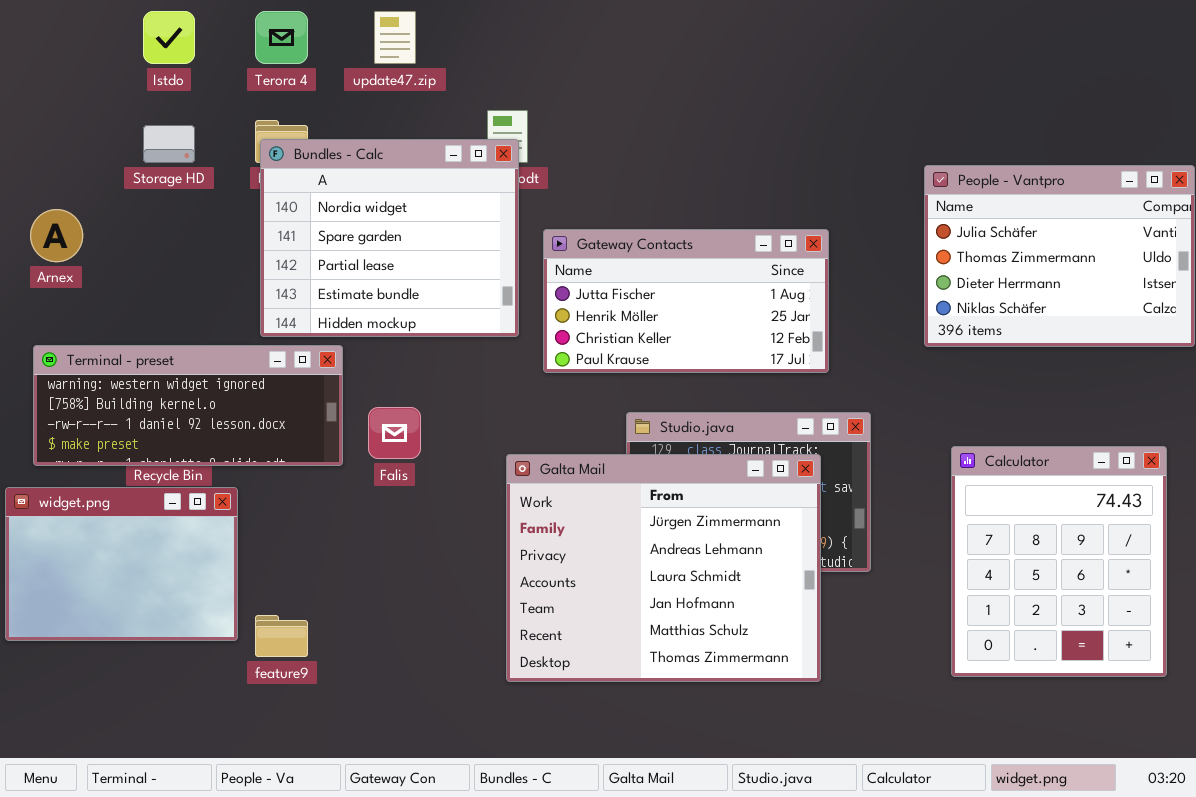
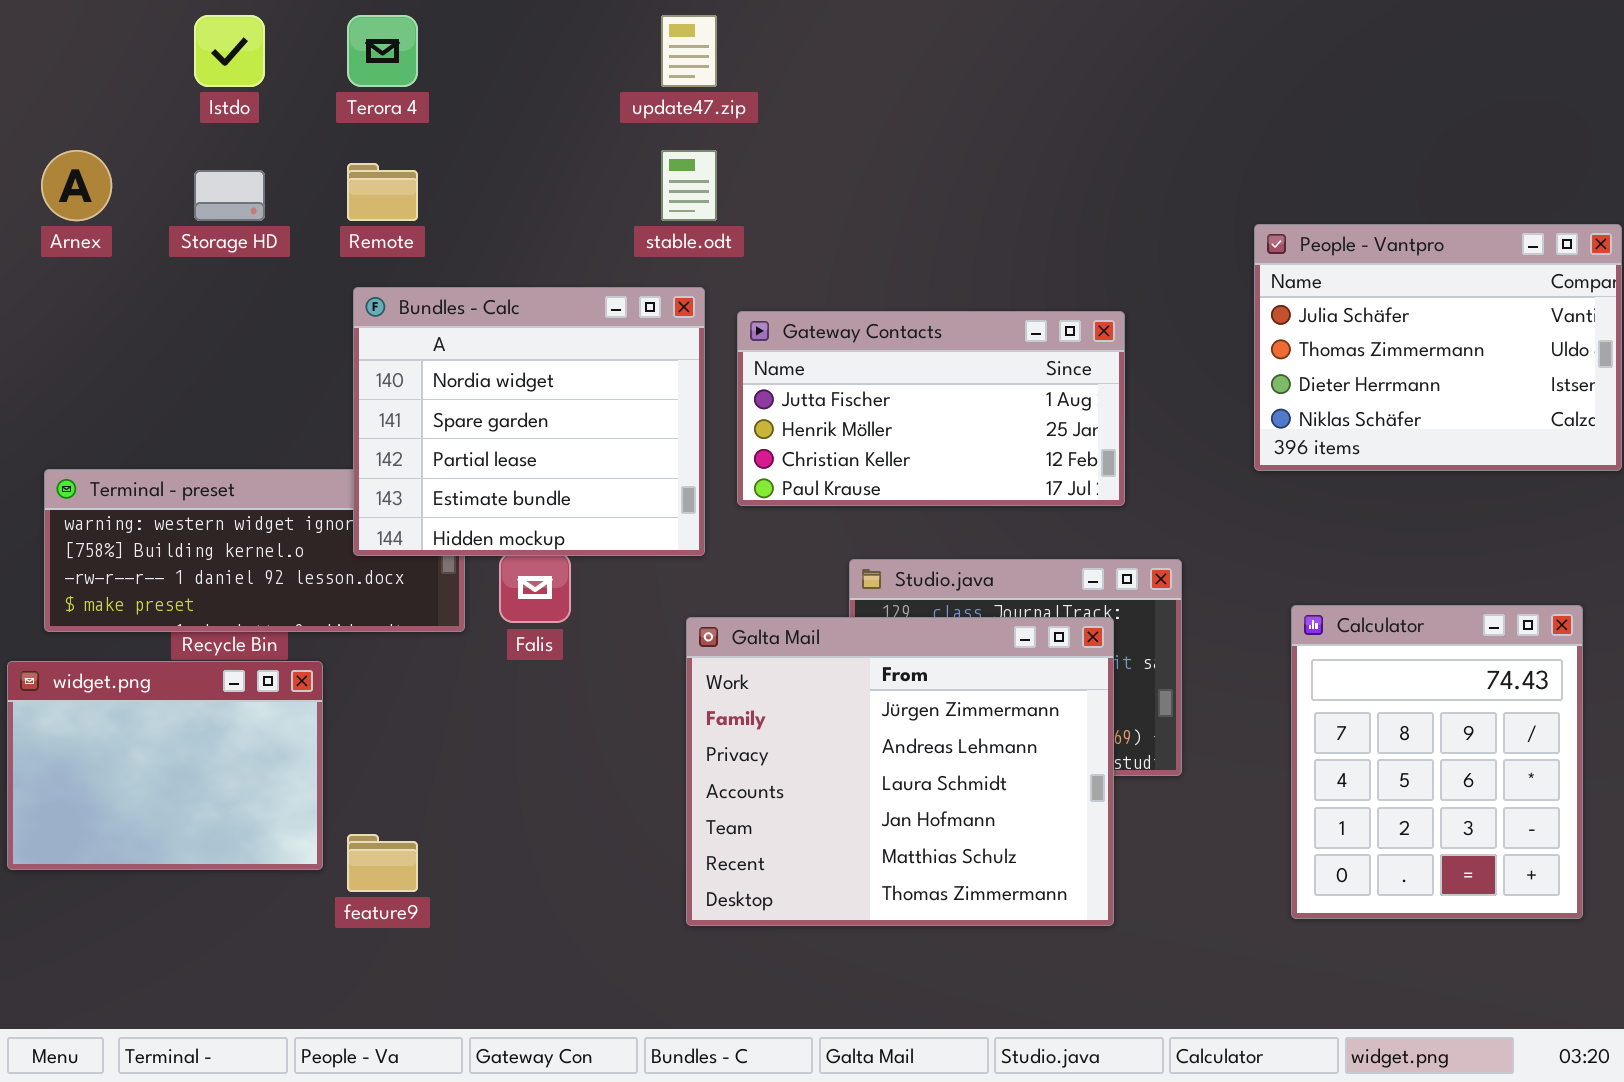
update47.zip: [374,11,416,64] -> [661,15,717,87], moved
Bundles - Calc: [260,139,519,337] -> [353,287,705,556], moved
Arnex: [30,209,83,262] -> [41,150,112,221], moved

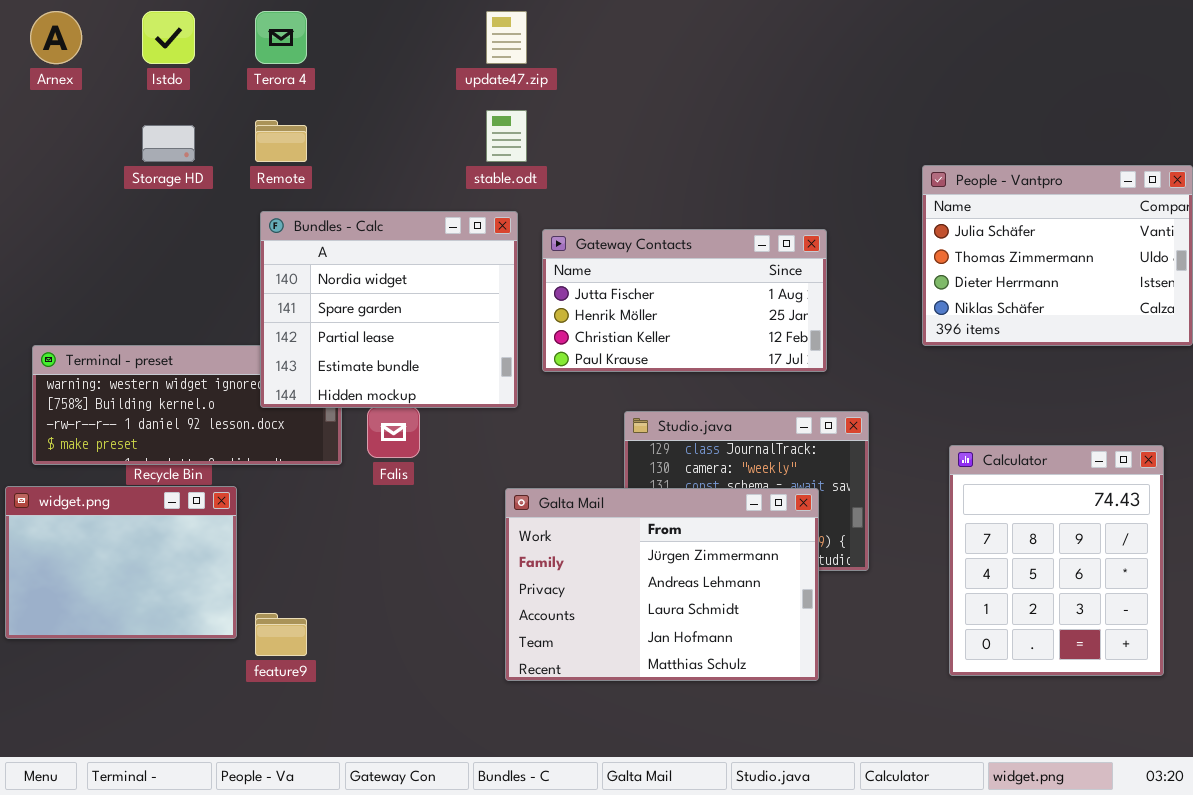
Arnex: [41,150,112,221] -> [30,11,82,64], moved
Galta Mail: [686,617,1114,926] -> [505,488,819,681], resized

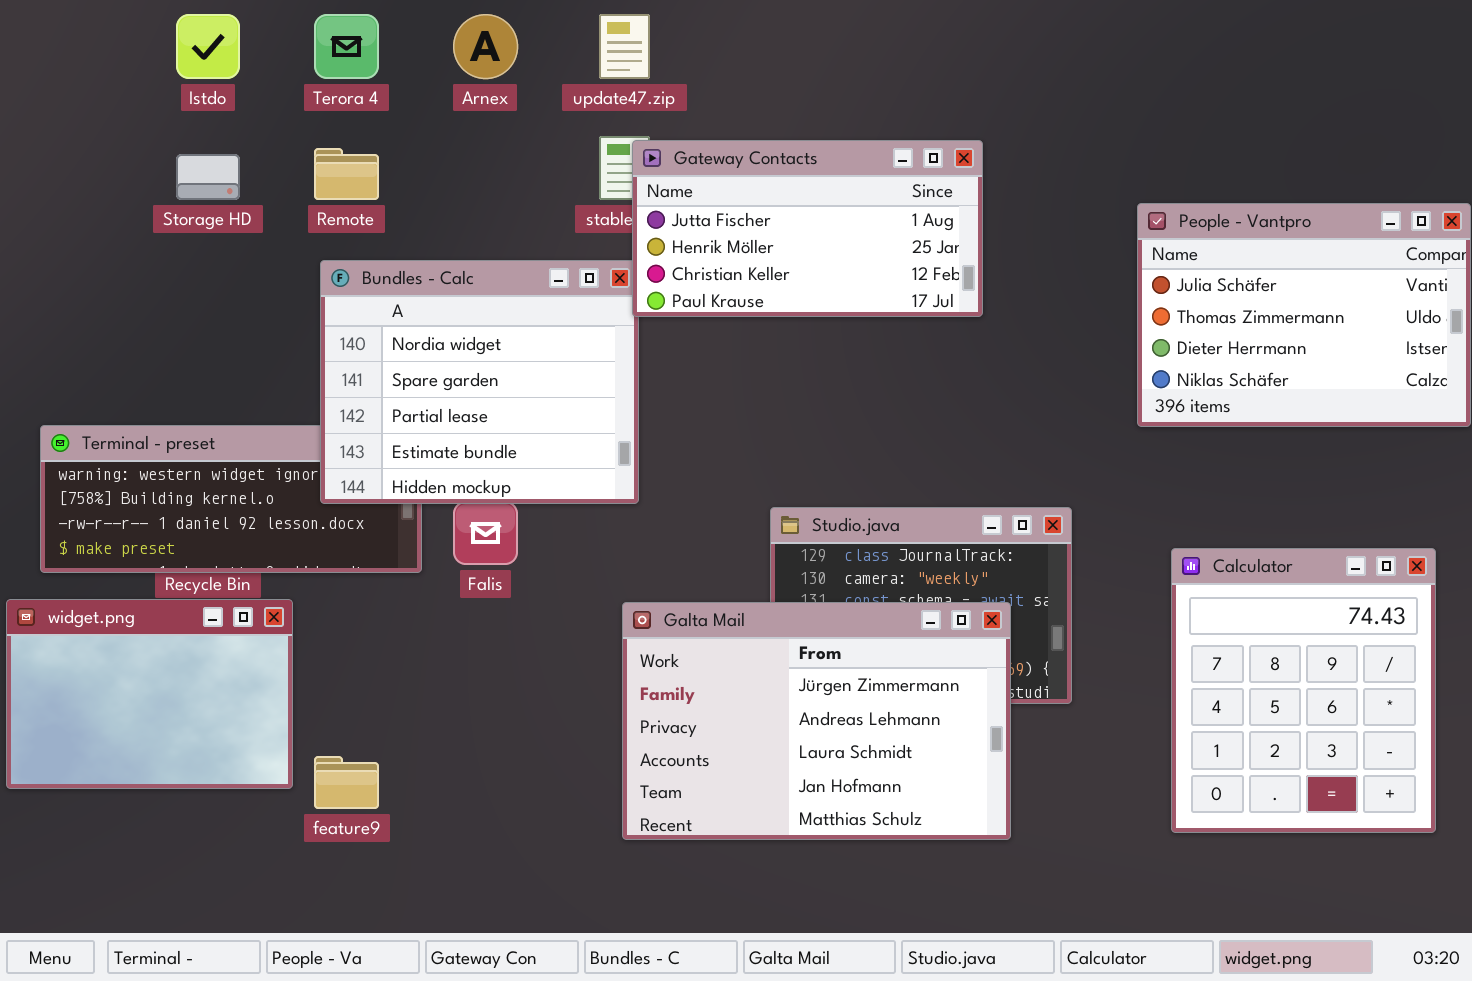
Arnex: [30,11,82,64] -> [453,14,518,79], moved
Gateway Contacts: [542,229,827,372] -> [632,140,983,317], moved

